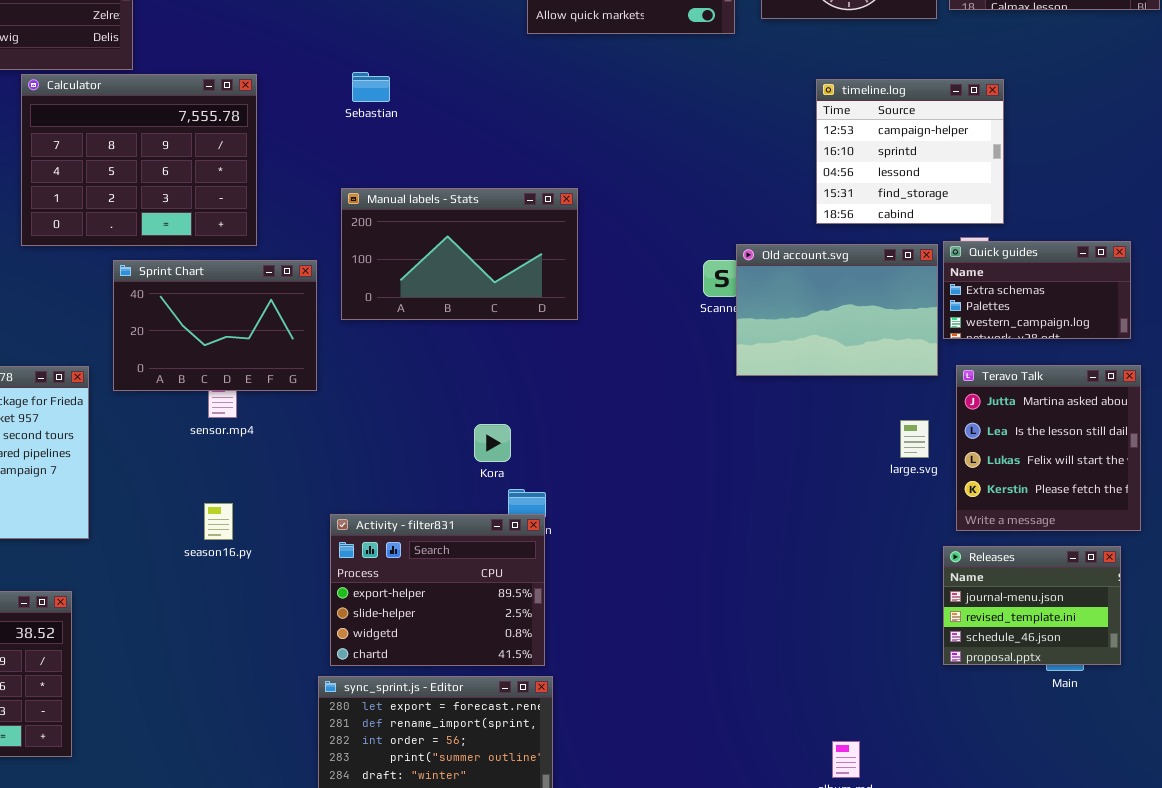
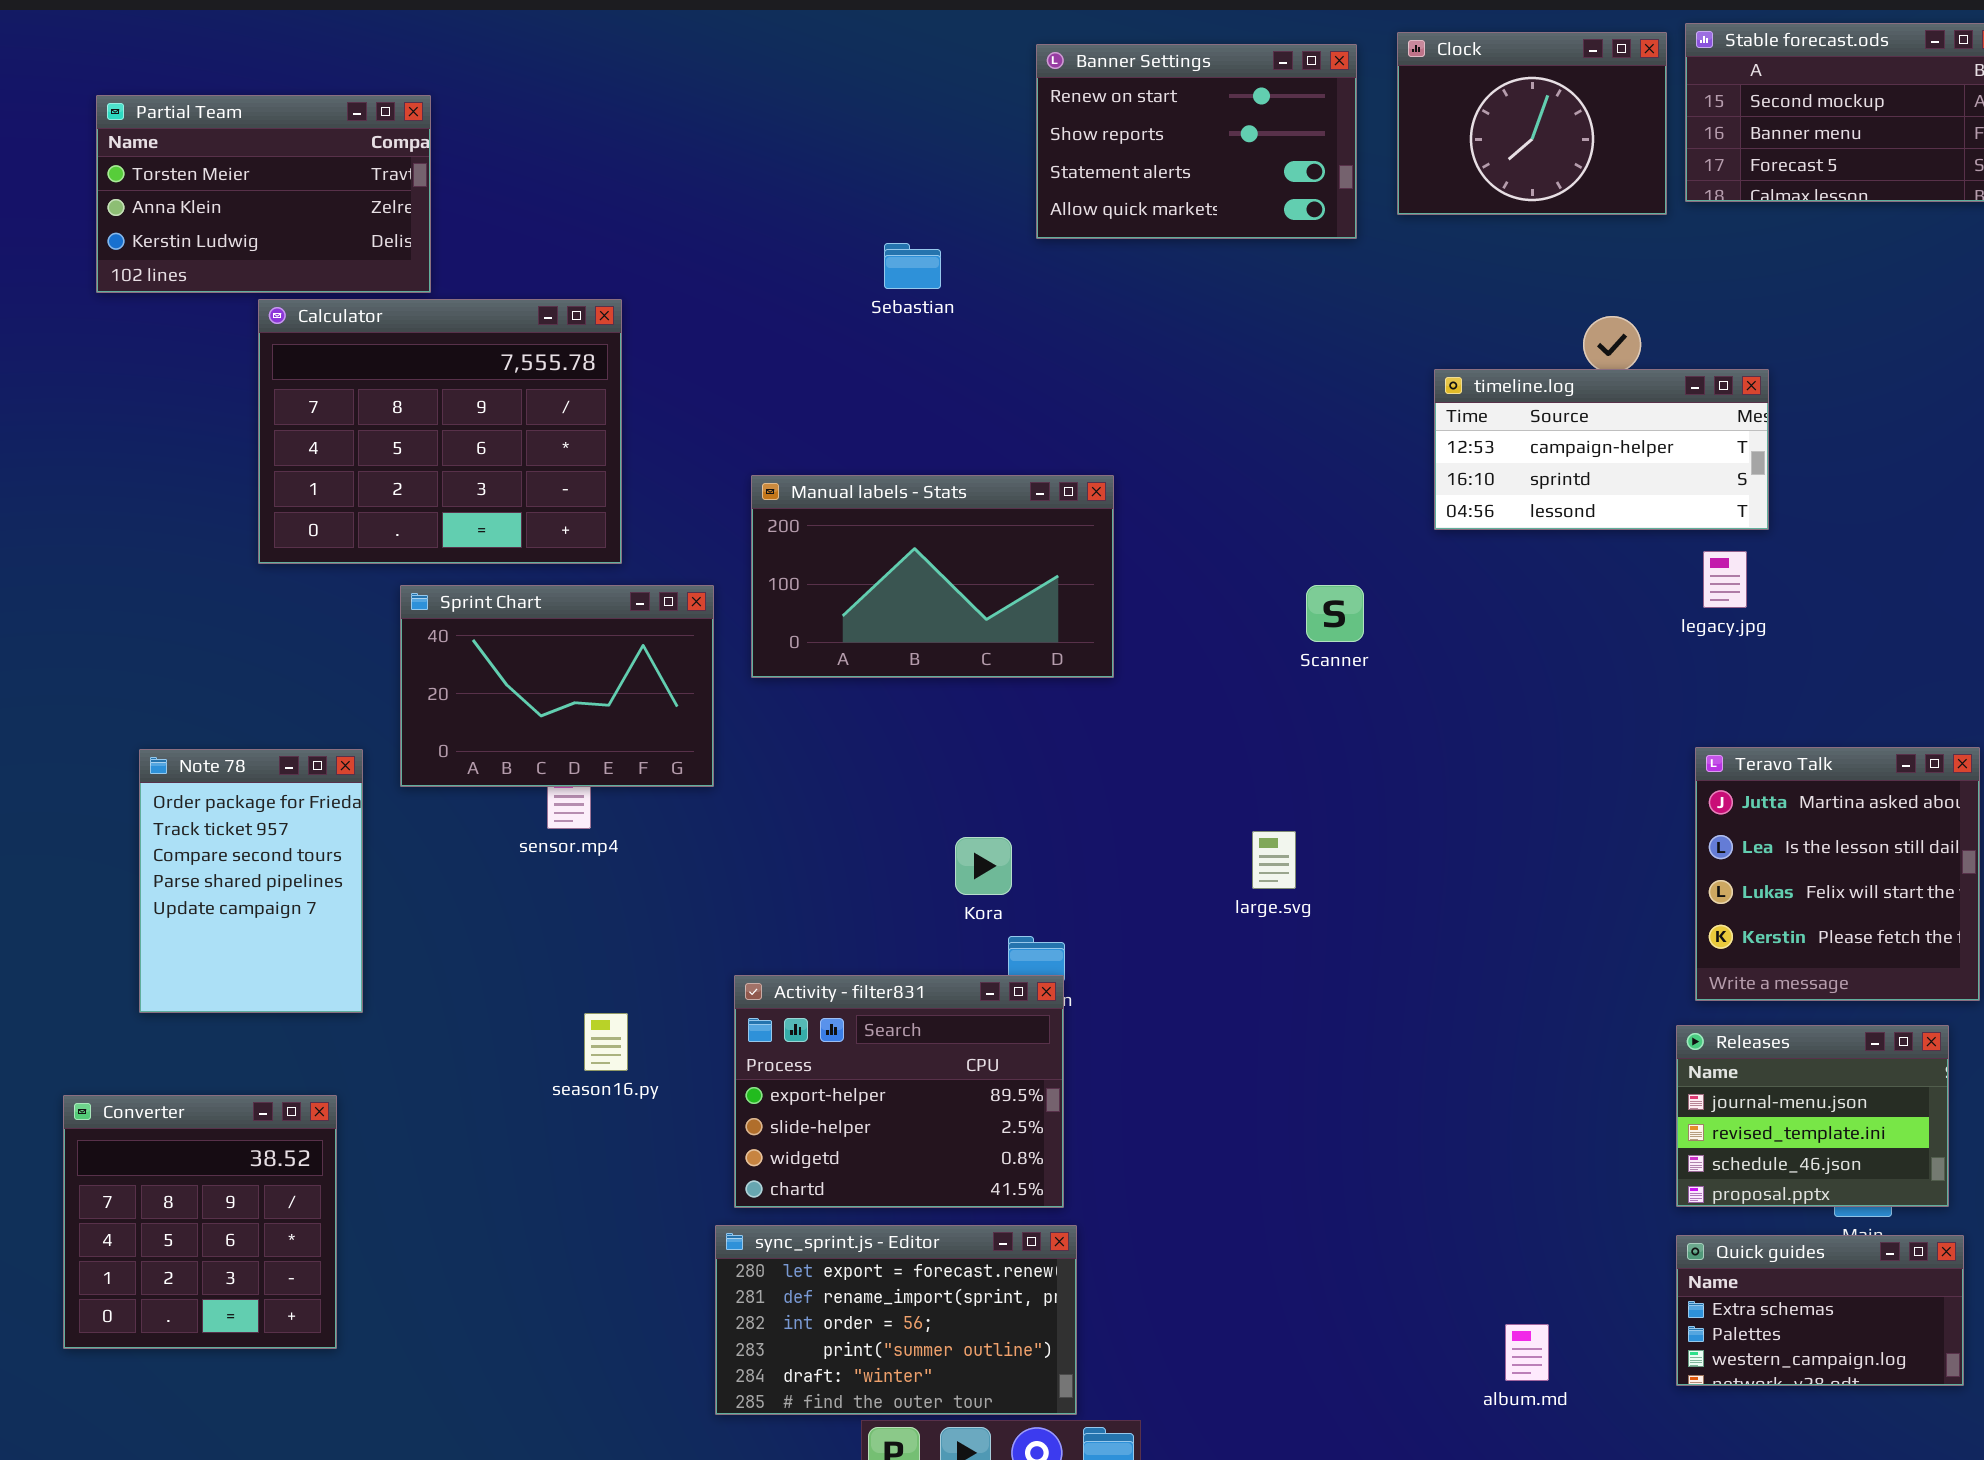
Sebastian: [352,72,390,102] -> [884,243,941,289], moved
timeline.log: [816,79,1004,224] -> [1434,369,1769,530], resized
Quick guides: [943,241,1131,339] -> [1676,1235,1964,1386], moved
Old account.svg: [736,244,938,376] -> none, closed
large.svg: [900,420,929,458] -> [1252,831,1296,889], moved
season16.py: [204,503,233,540] -> [584,1013,628,1071], moved

